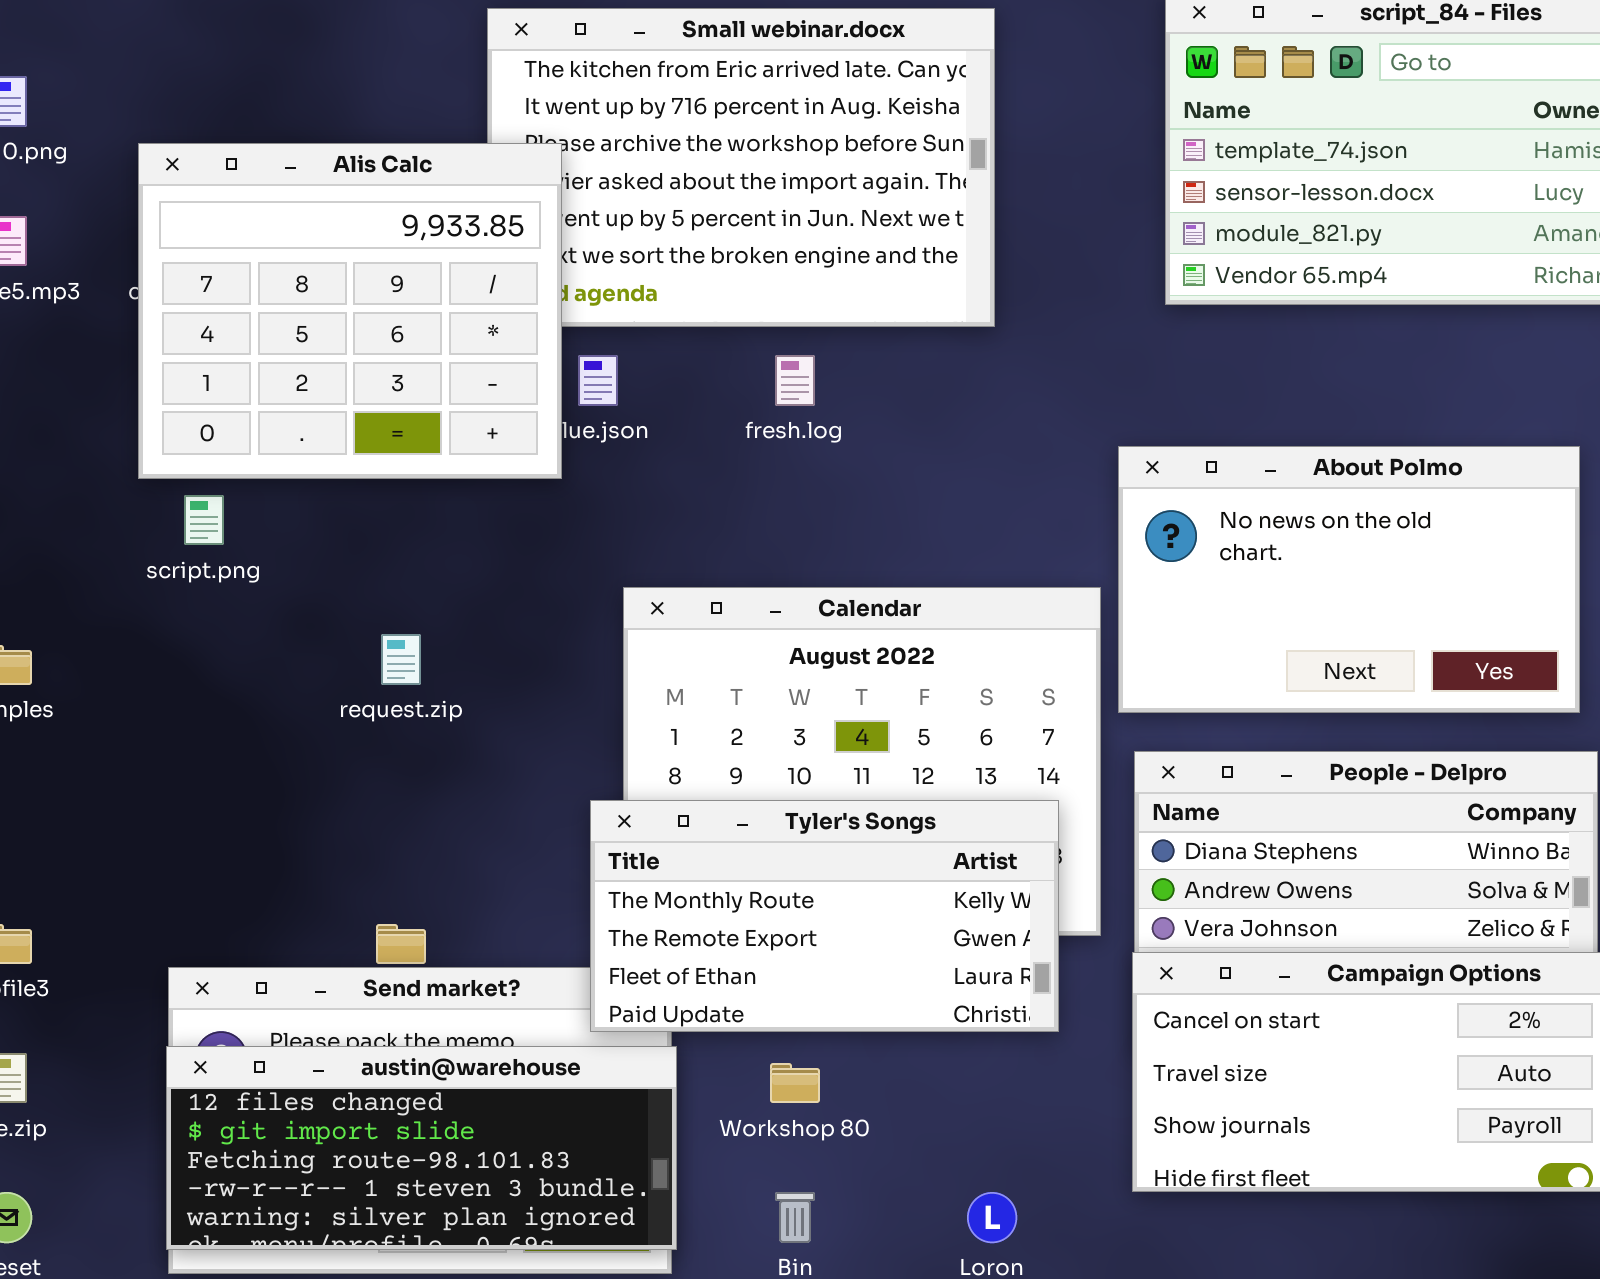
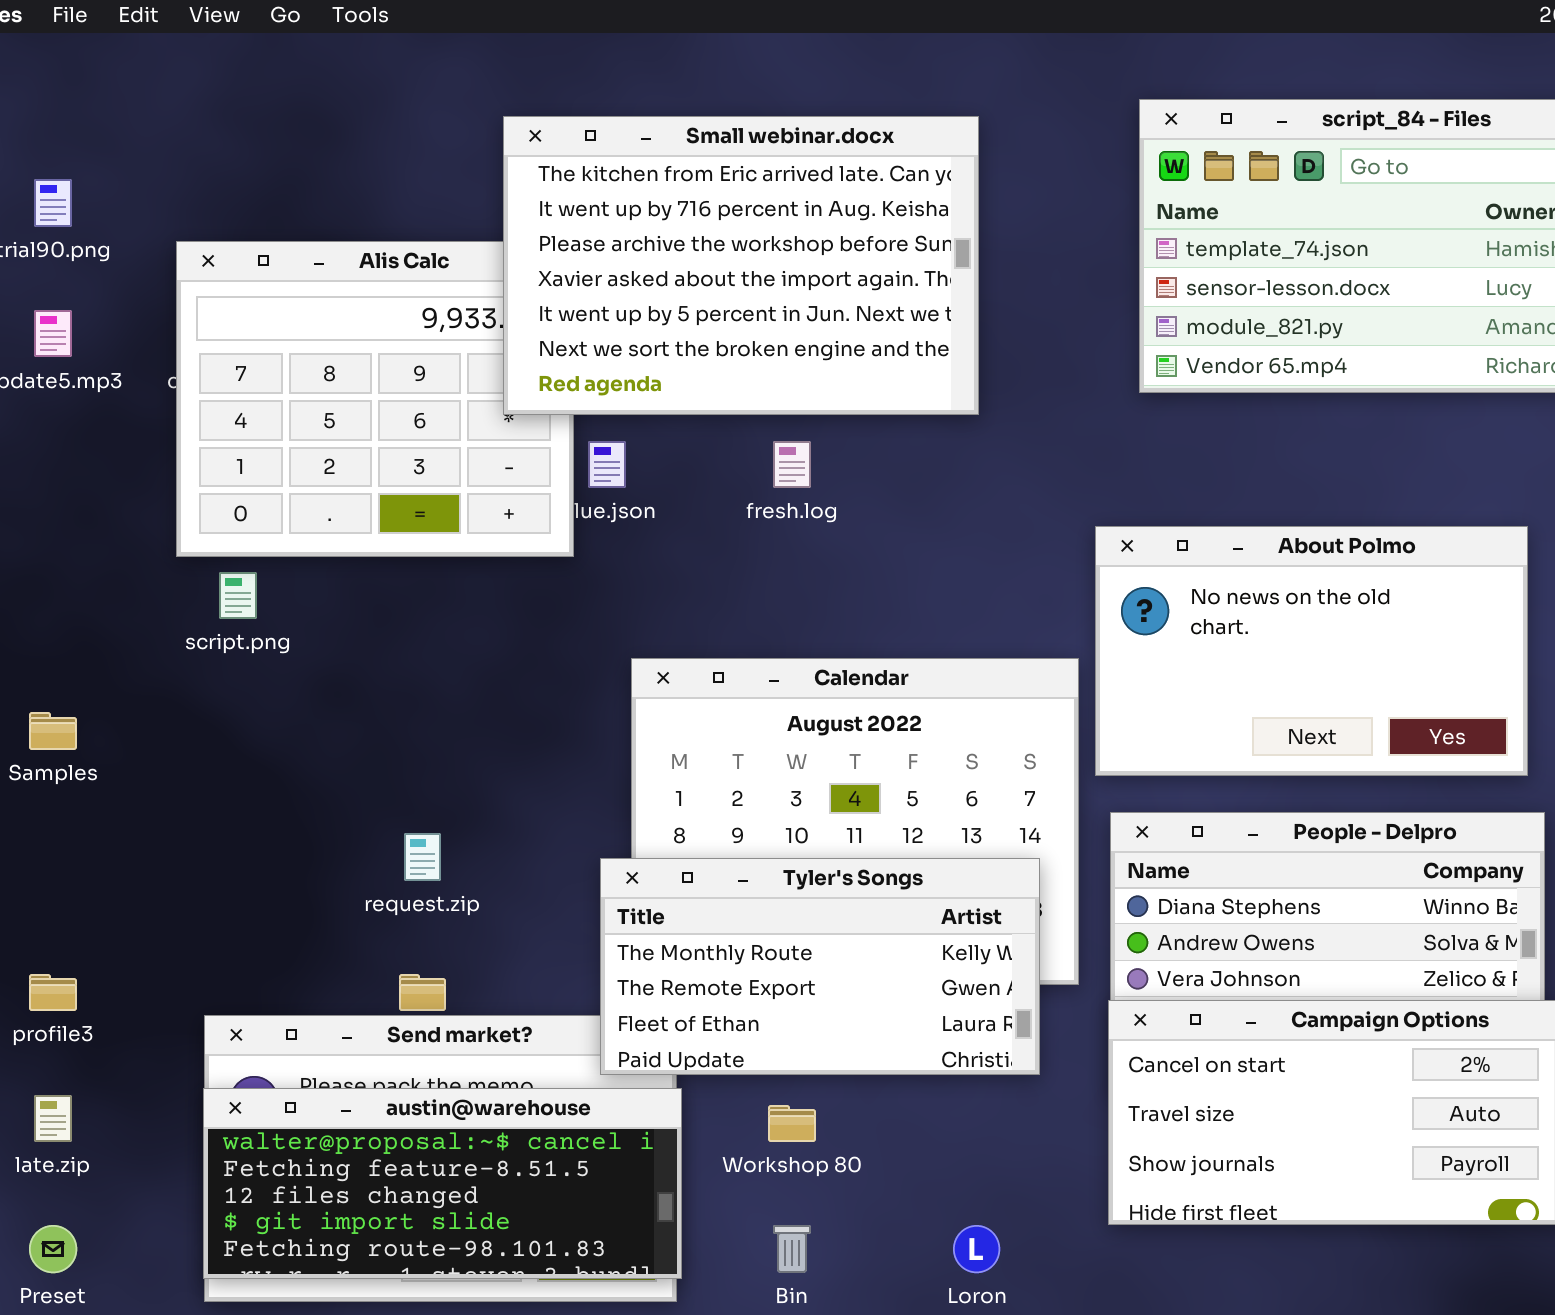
Small webinar.docx: [487,8,995,327] -> [503,116,979,415], raised
request.zip: [381,634,421,685] -> [404,833,441,881], moved
austin@warehouse: [166,1046,677,1250] -> [203,1088,682,1279], scrolled up 2 rows

